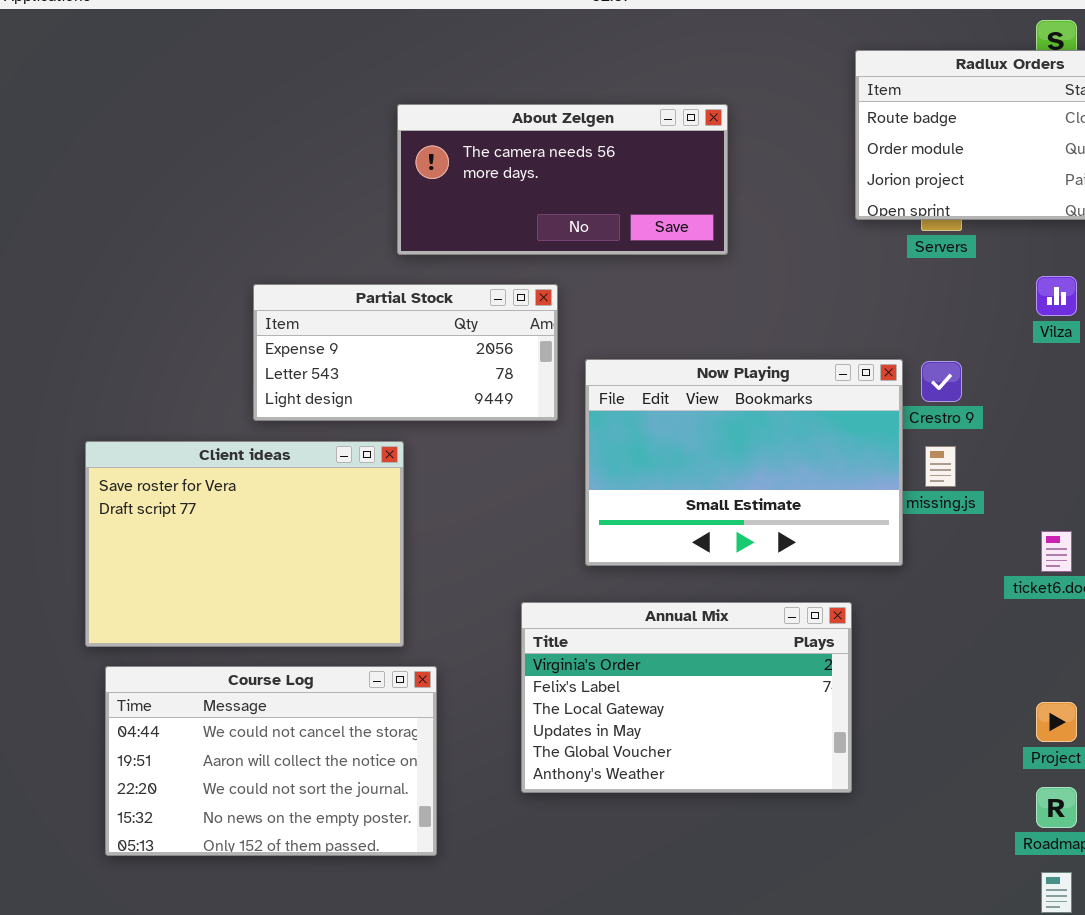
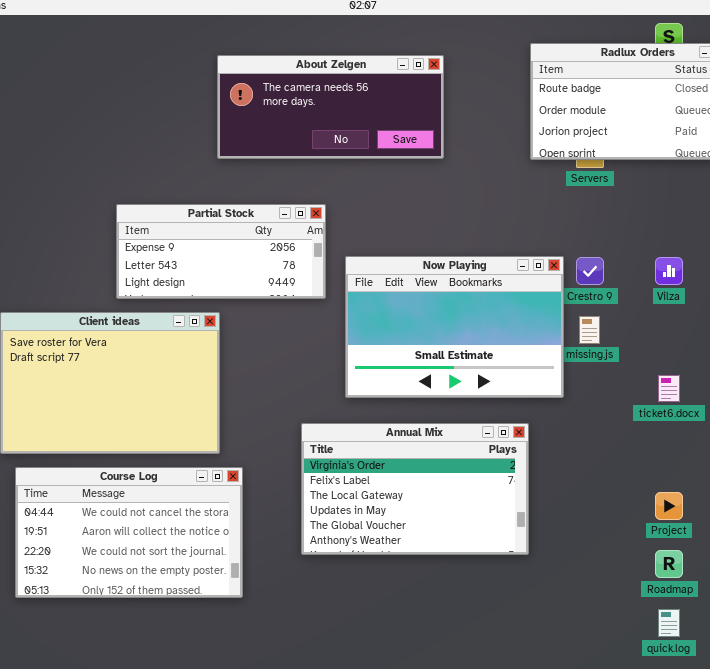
About Zelgen: [397,104,728,255] -> [217,55,444,159], moved
Vilza: [1036,276,1077,316] -> [655,257,683,285], moved

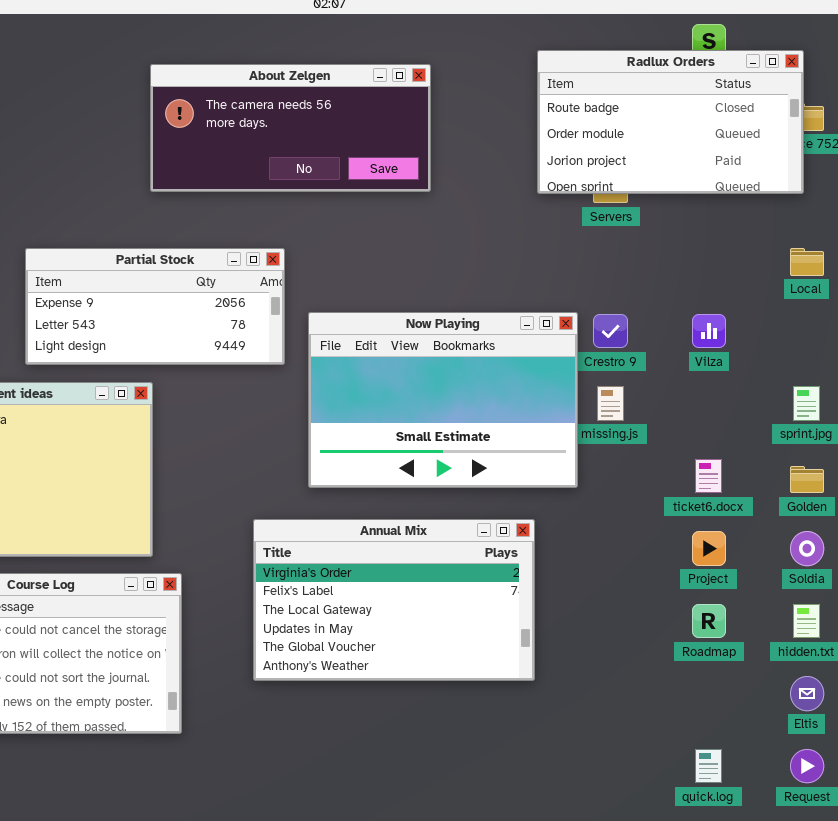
Project: [655,492,683,520] -> [692,531,726,566], moved
Roadmap: [655,550,683,578] -> [692,604,726,638], moved

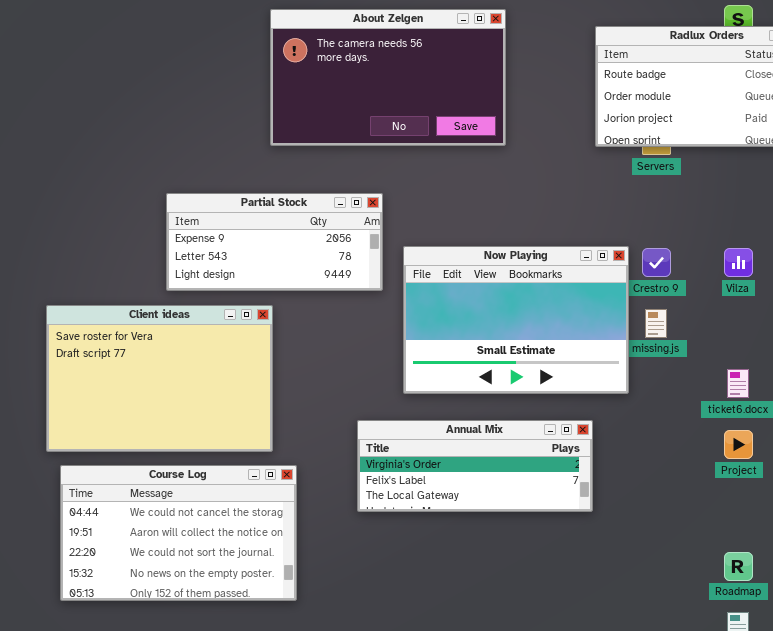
About Zelgen: [150,64,431,192] -> [270,9,506,146], resized
Annual Mix: [253,519,535,681] -> [357,420,593,512], resized
Roadmap: [692,604,726,638] -> [724,552,753,581], moved

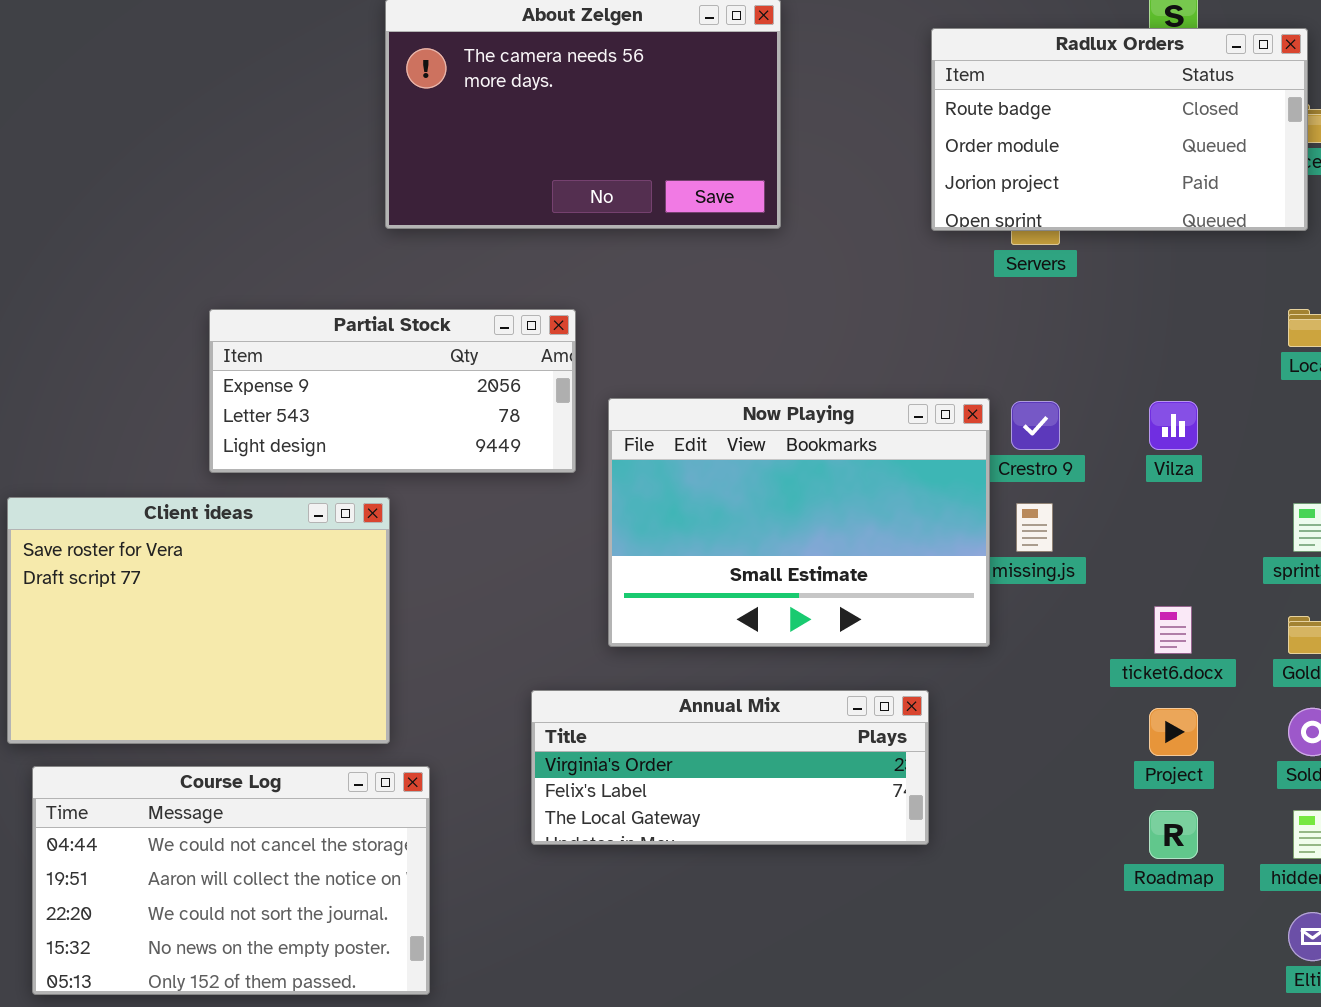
Roadmap: [724,552,753,581] -> [1149,810,1198,859], moved

